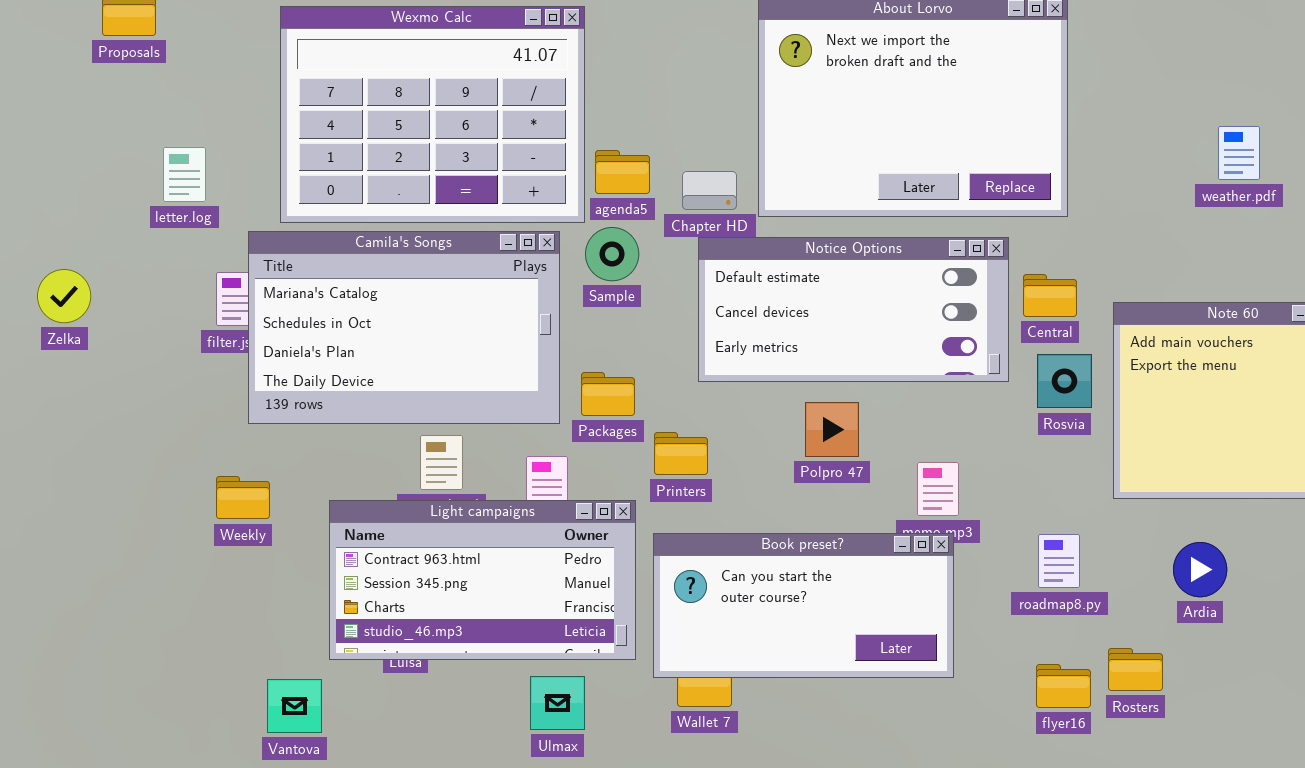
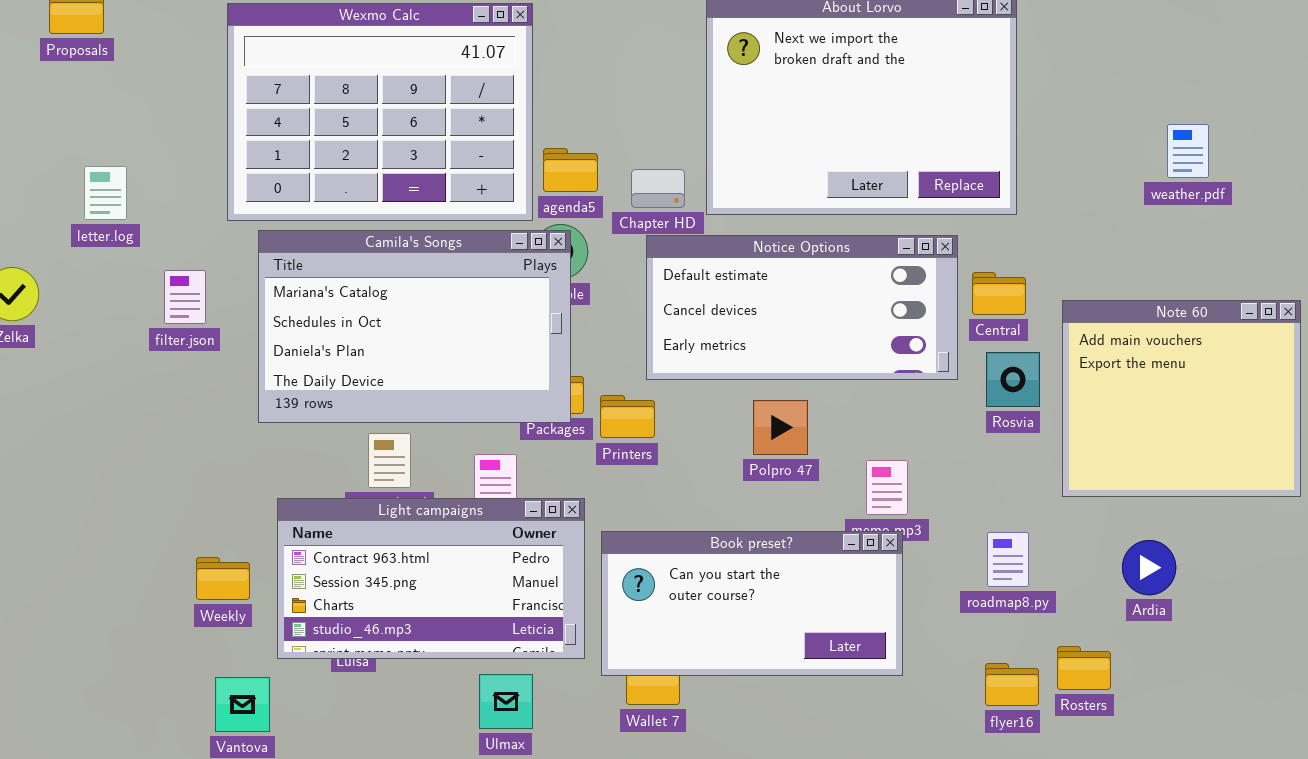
letter.log: [163,147,206,202] -> [84,166,127,220], moved
Camila's Songs: [248,231,560,424] -> [258,230,571,423], moved
Printers: [654,432,708,475] -> [600,395,655,438], moved
Weekly: [216,476,270,519] -> [196,557,250,600], moved

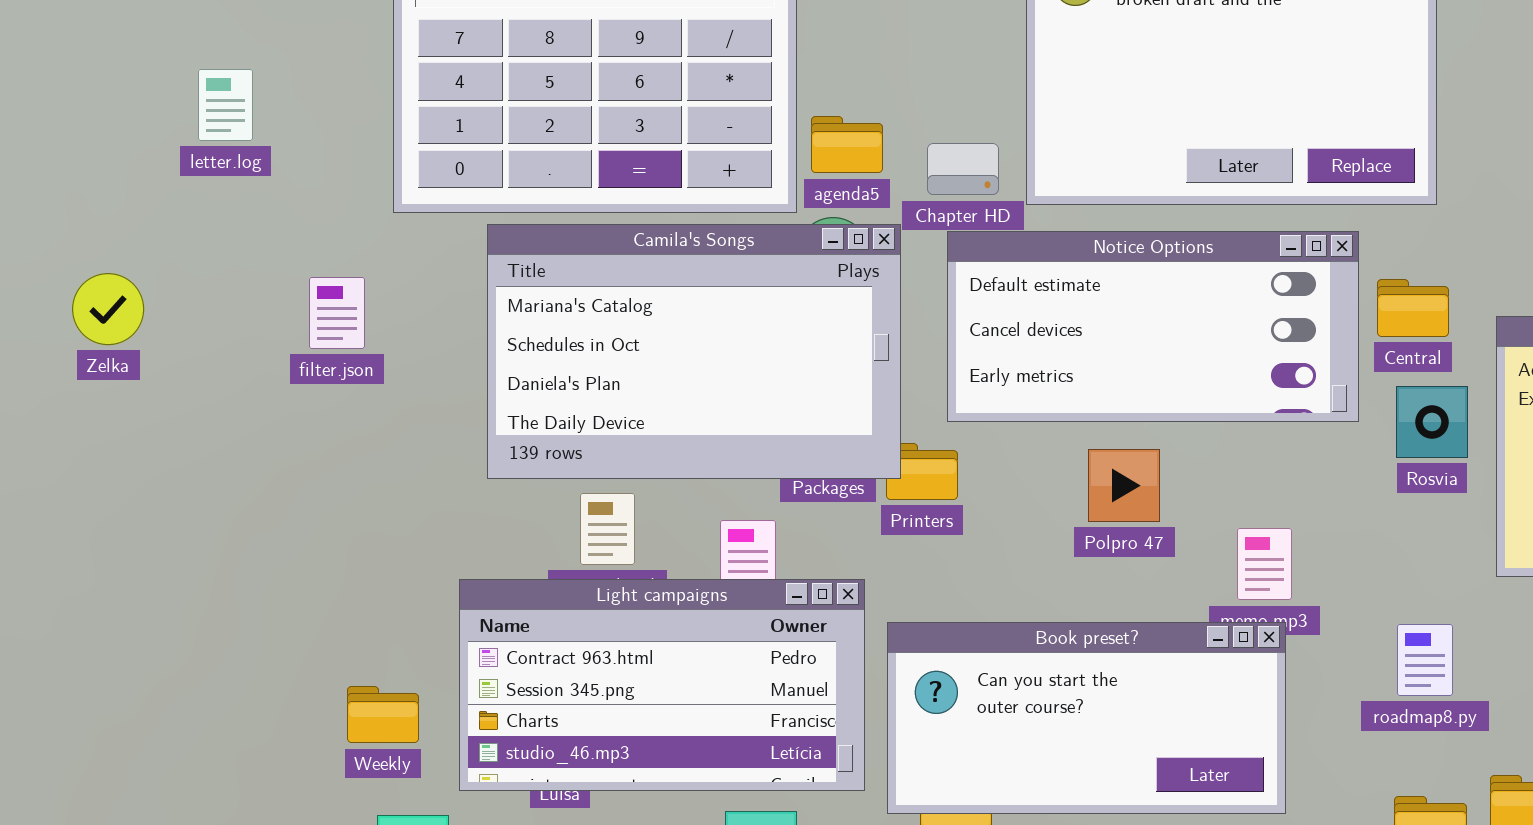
letter.log: [84,166,127,220] -> [198,69,253,141], moved
Camila's Songs: [258,230,571,423] -> [487,224,901,479], moved
Weekly: [196,557,250,600] -> [347,686,419,743], moved

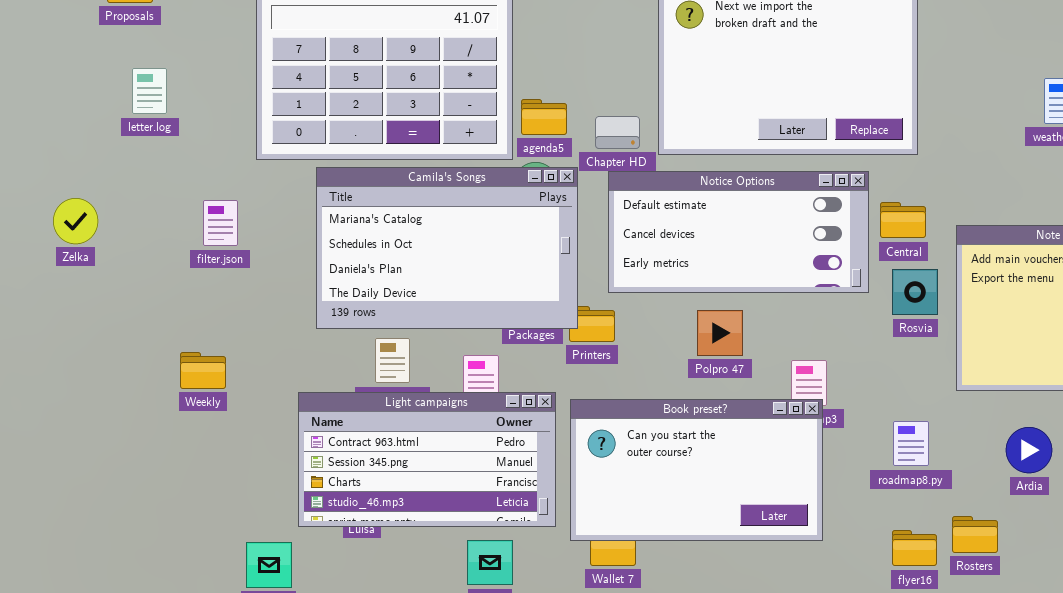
Book preset?: [887,622,1286,814] -> [570,399,823,541], resized
Weekly: [347,686,419,743] -> [180,352,226,389], moved

